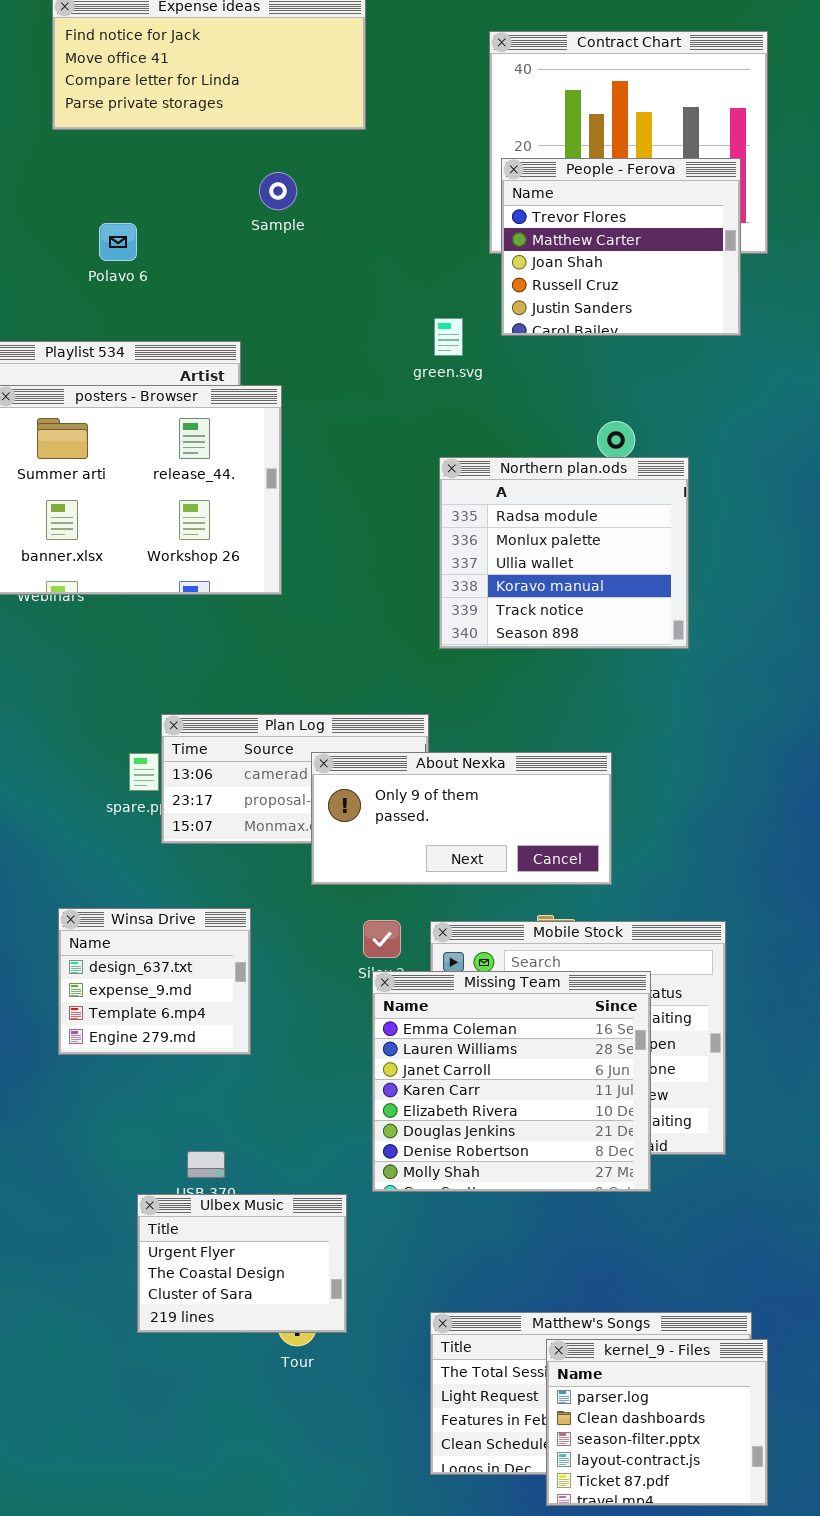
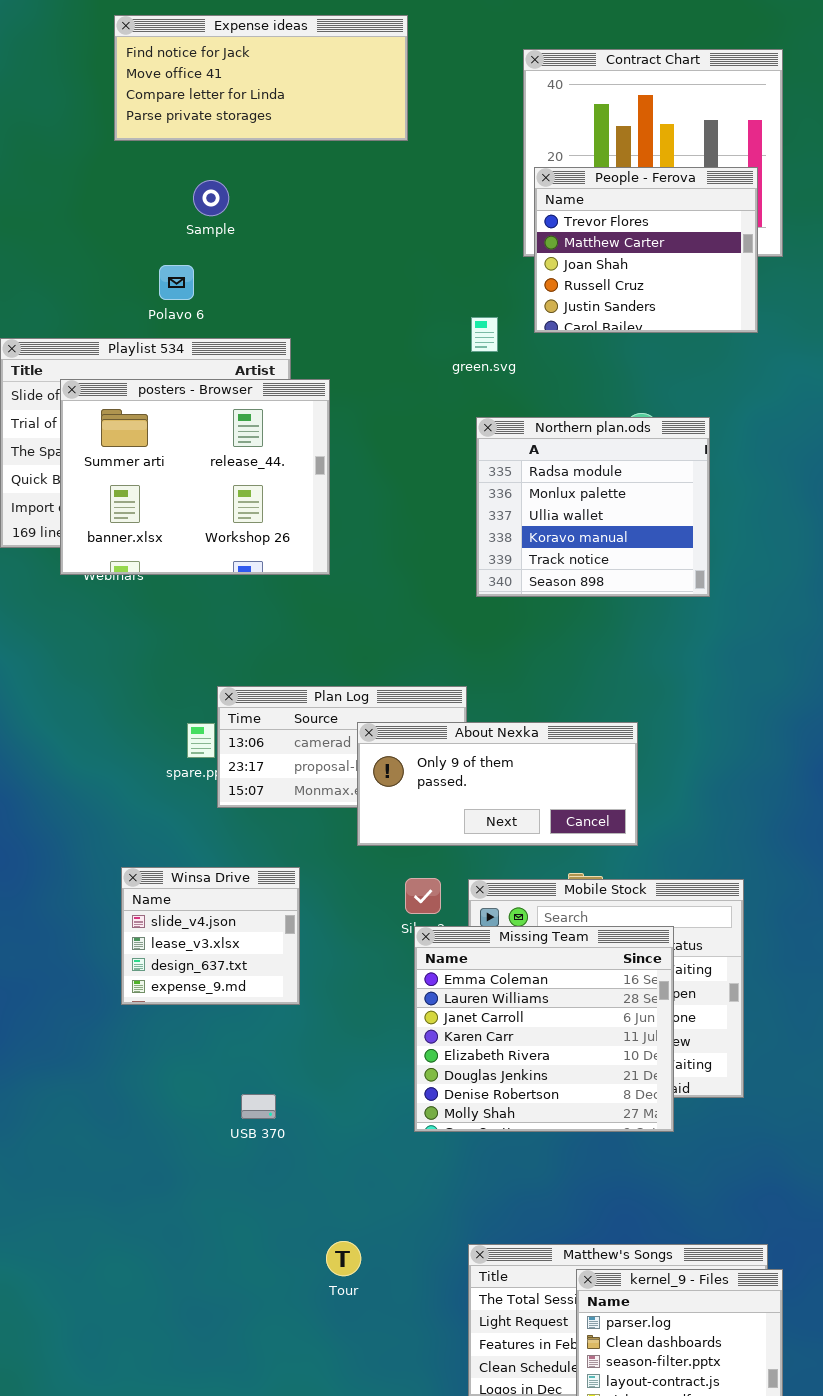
Sample: [259,172,297,210] -> [193,180,229,216], moved
Polavo 6: [99,223,137,261] -> [159,265,194,300], moved
Northern plan.ods: [439,457,689,649] -> [476,417,710,597], moved
Winsa Drive: [58,908,251,1055] -> [121,867,300,1005], scrolled up 2 rows
Ulbex Music: [137,1194,347,1333] -> none, closed

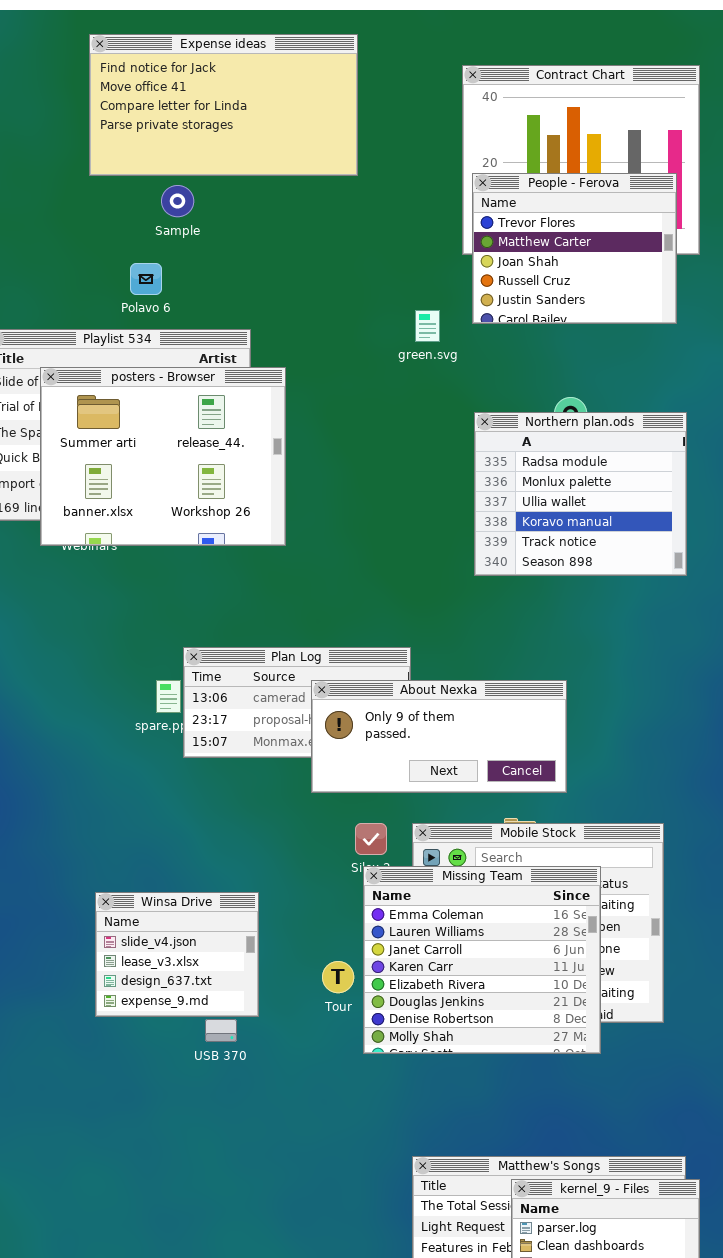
Expense ideas: [114,15,408,141] -> [89,34,358,176], resized
Northern plan.ods: [476,417,710,597] -> [474,412,687,576], moved
Winsa Drive: [121,867,300,1005] -> [95,892,259,1017], moved
Tour: [326,1241,361,1276] -> [322,961,354,993], moved

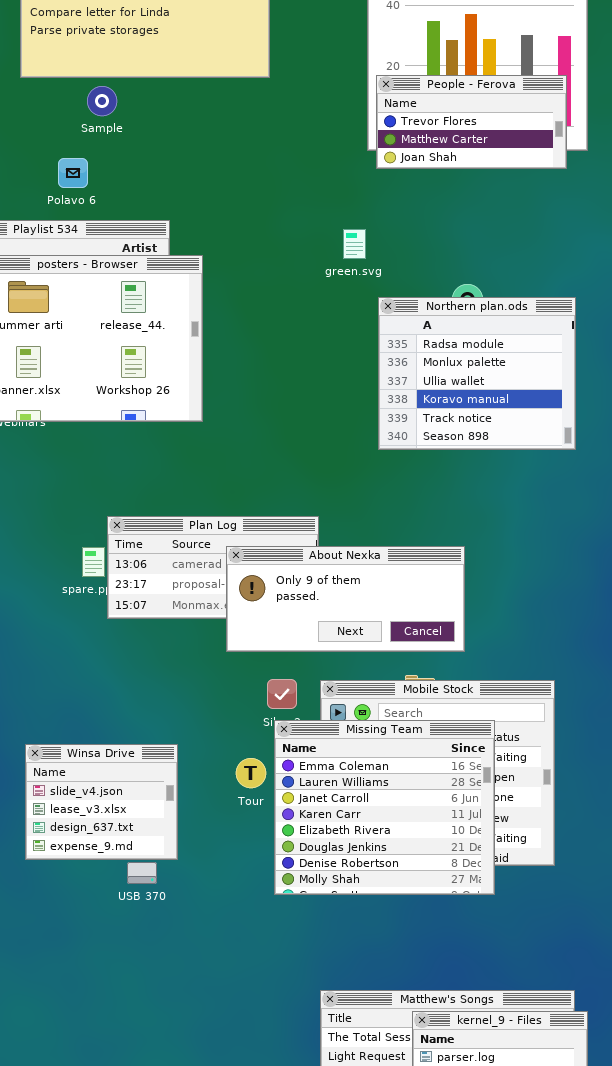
People - Ferova: [472,173,677,324] -> [376,75,567,169], resized
green.svg: [415,310,440,342] -> [343,229,366,259], moved
Tour: [322,961,354,993] -> [236,758,266,788], moved

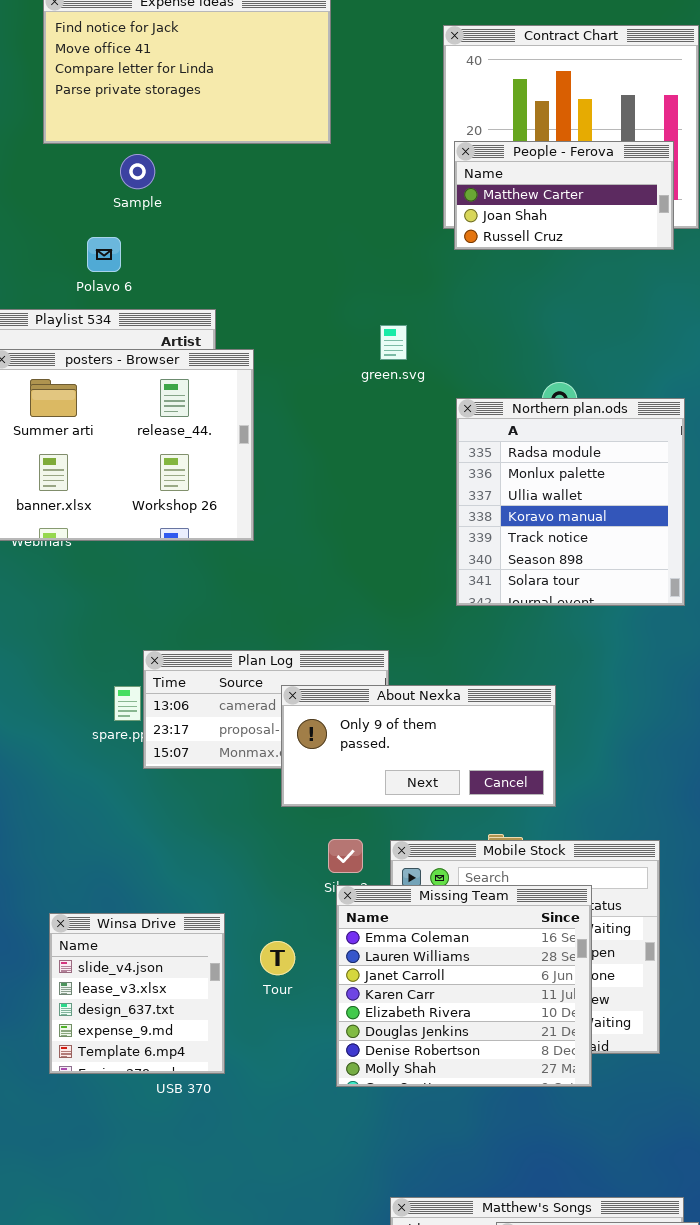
People - Ferova: [376,75,567,169] -> [454,141,674,250], scrolled down 1 row
green.svg: [343,229,366,259] -> [380,325,407,360], moved
Northern plan.ods: [378,297,576,450] -> [456,398,685,606], resized
Winsa Drive: [25,744,178,860] -> [49,913,225,1074], resized
Tour: [236,758,266,788] -> [260,941,295,975], moved

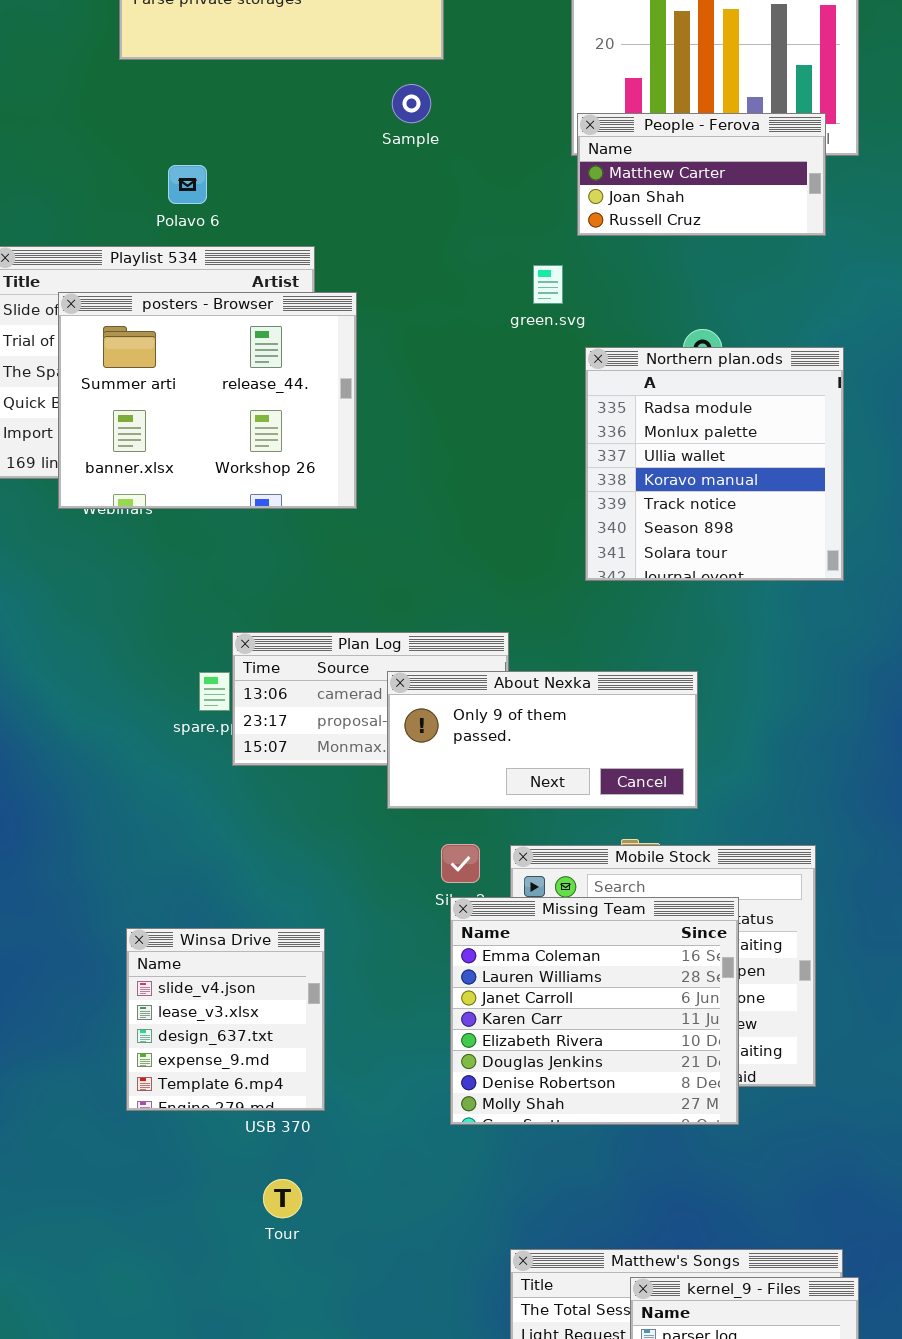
People - Ferova: [454,141,674,250] -> [577,113,826,236], moved
Sample: [120,154,155,189] -> [392,84,431,123], moved
green.svg: [380,325,407,360] -> [533,265,563,304], moved
Tour: [260,941,295,975] -> [263,1179,302,1218], moved

